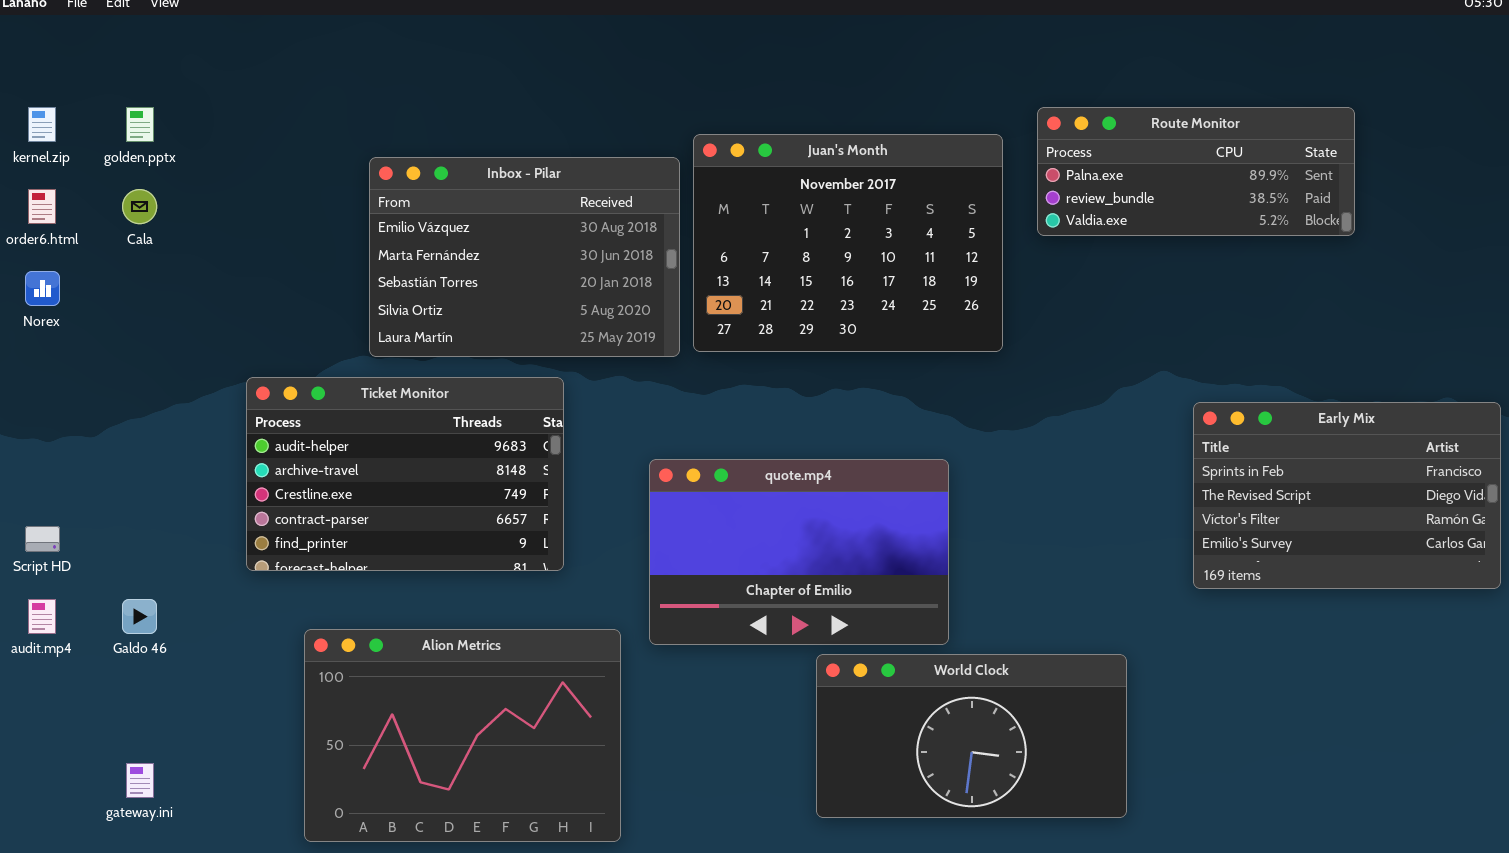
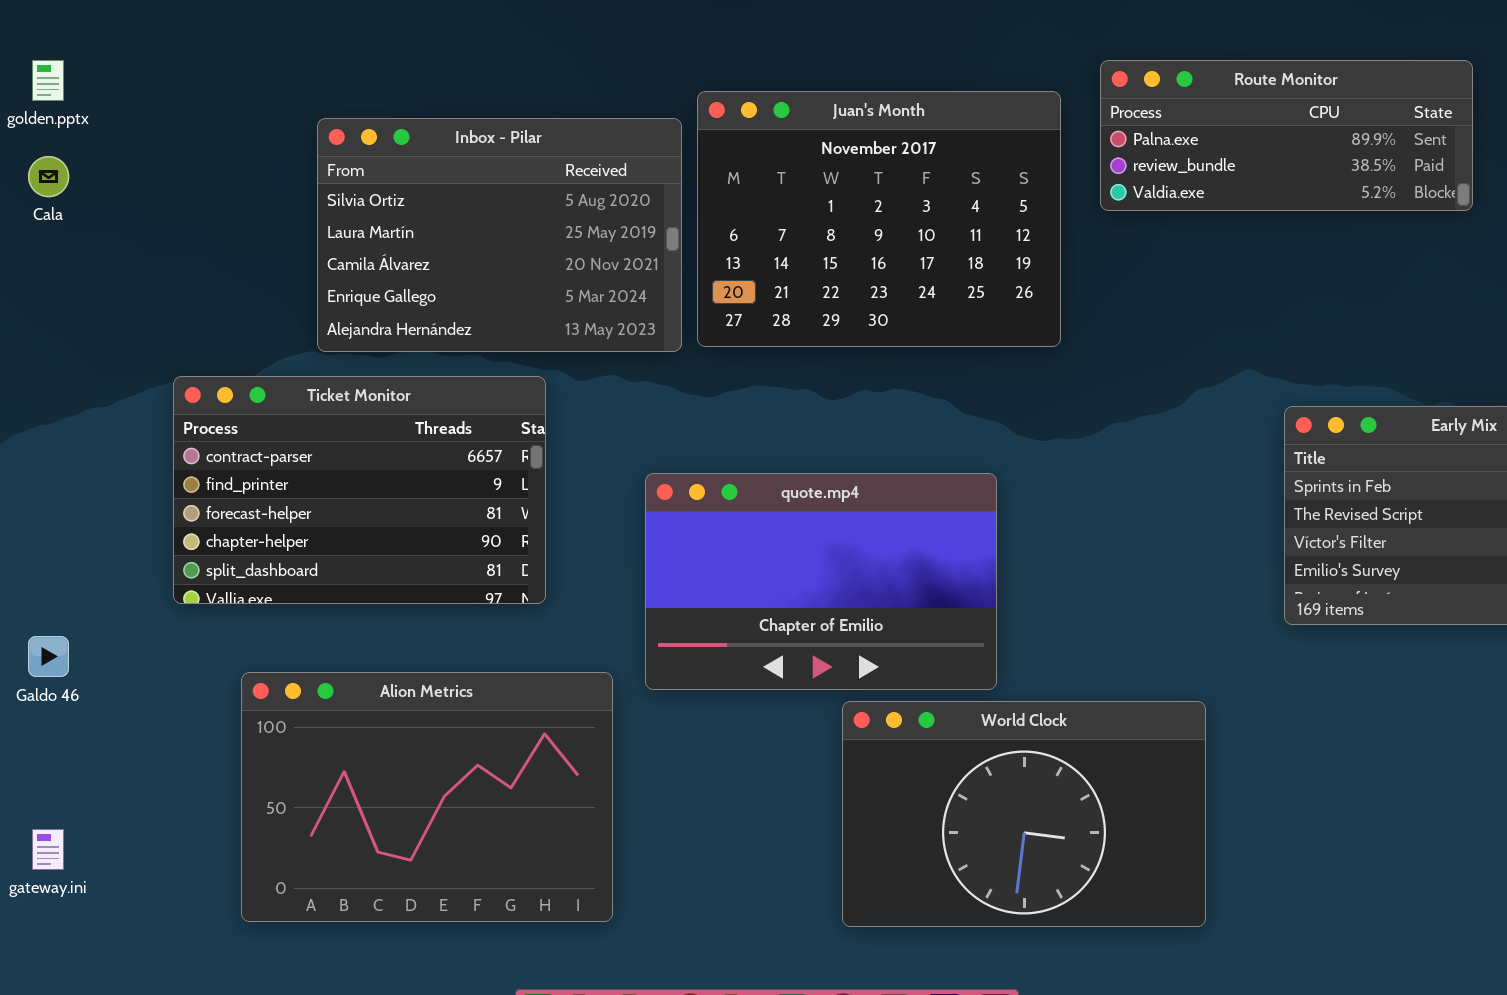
Inbox - Pilar: [369,157,680,357] -> [317,118,682,352], scrolled down 3 rows
Ticket Monitor: [246,377,564,571] -> [173,376,546,604], scrolled down 3 rows
World Clock: [816,654,1127,818] -> [842,701,1206,927], resized

